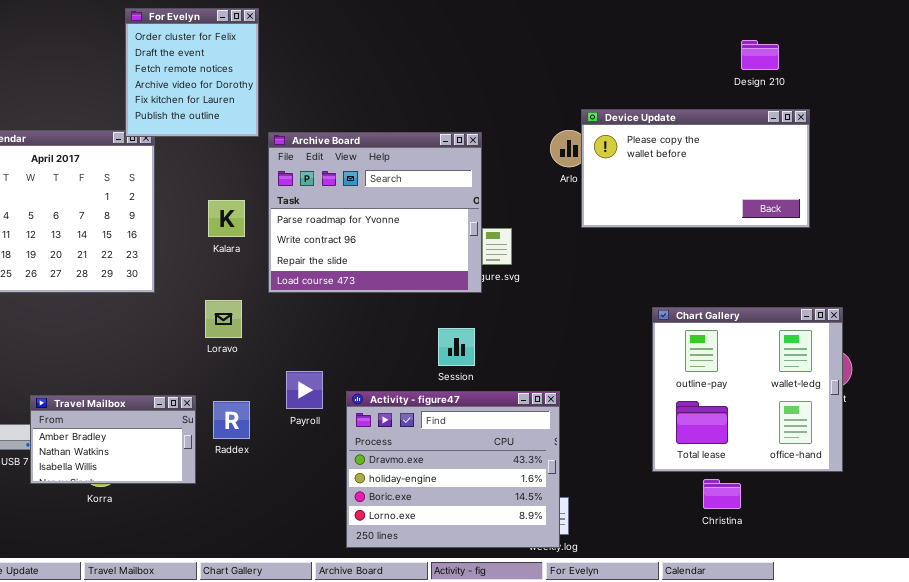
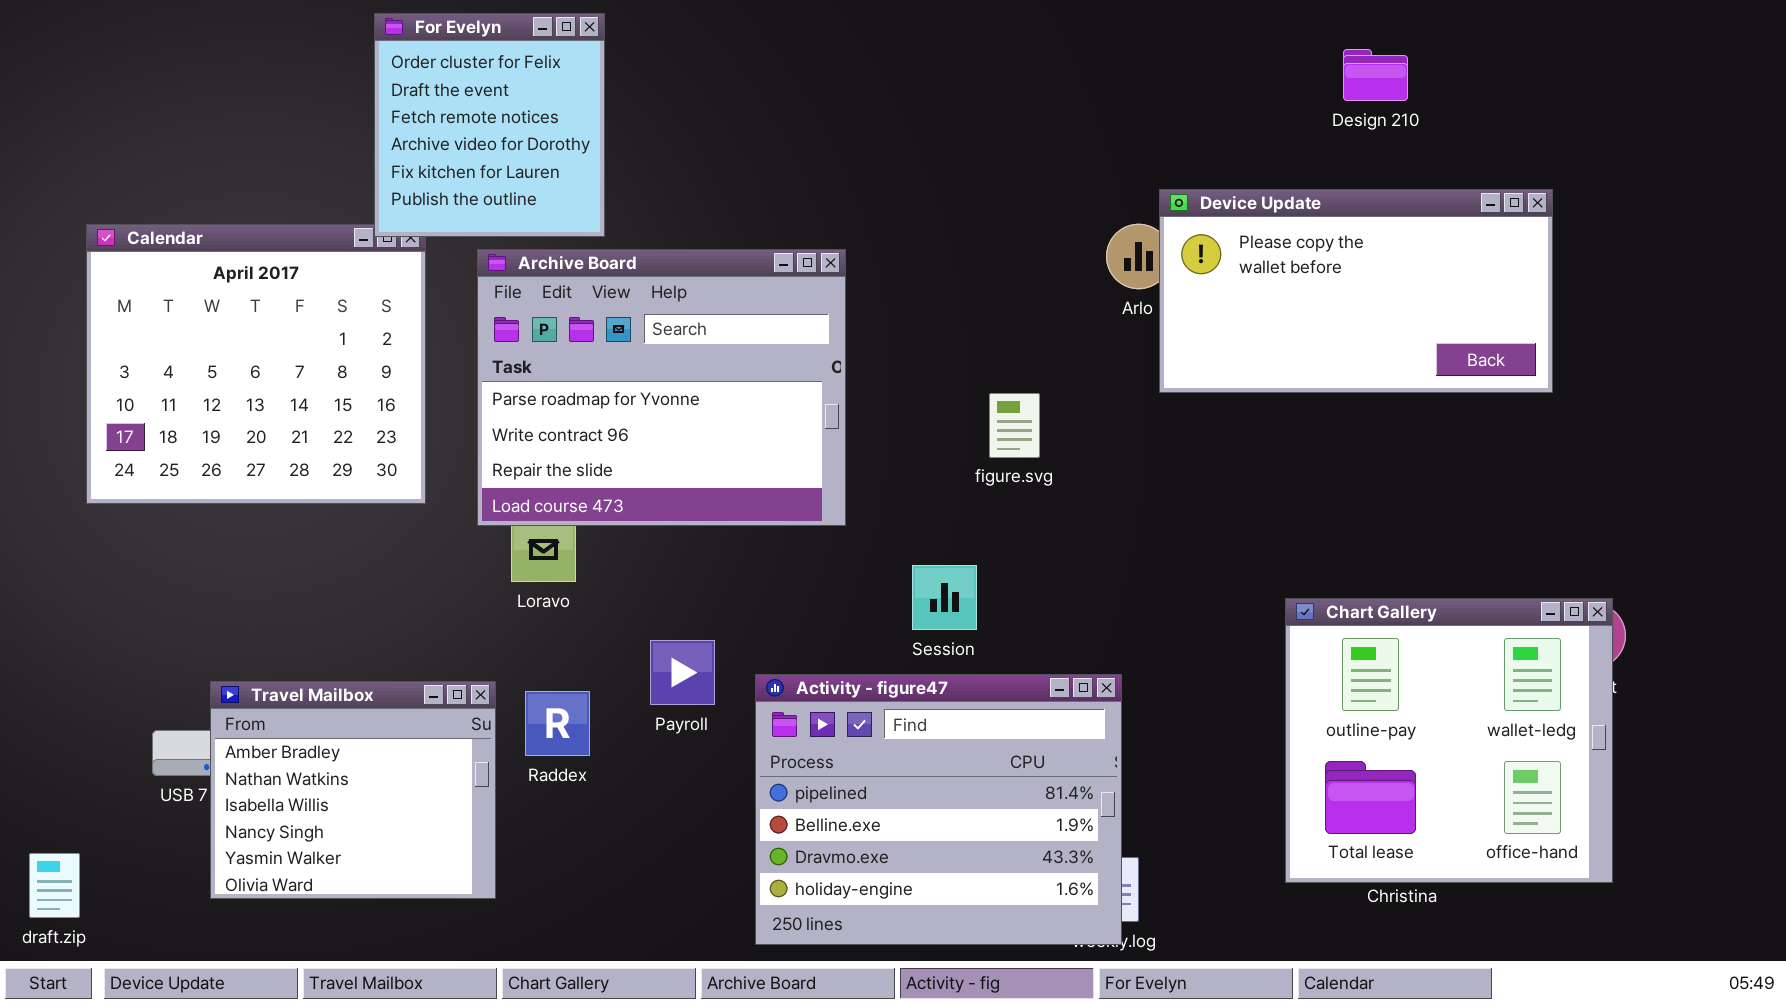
Design 210: [741,40,779,70] -> [1343,49,1408,101], moved
Archive Board: [268,132,482,293] -> [477,249,846,526], moved
Chart Gallery: [652,307,843,472] -> [1285,598,1613,883], moved
Activity - figure47: [346,391,560,548] -> [755,674,1122,945], scrolled up 2 rows
Travel Mailbox: [30,395,196,484] -> [210,681,496,899], resized

